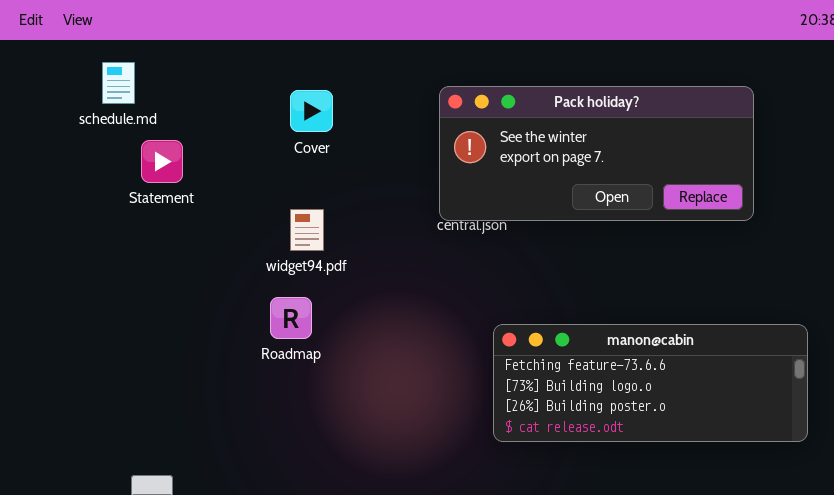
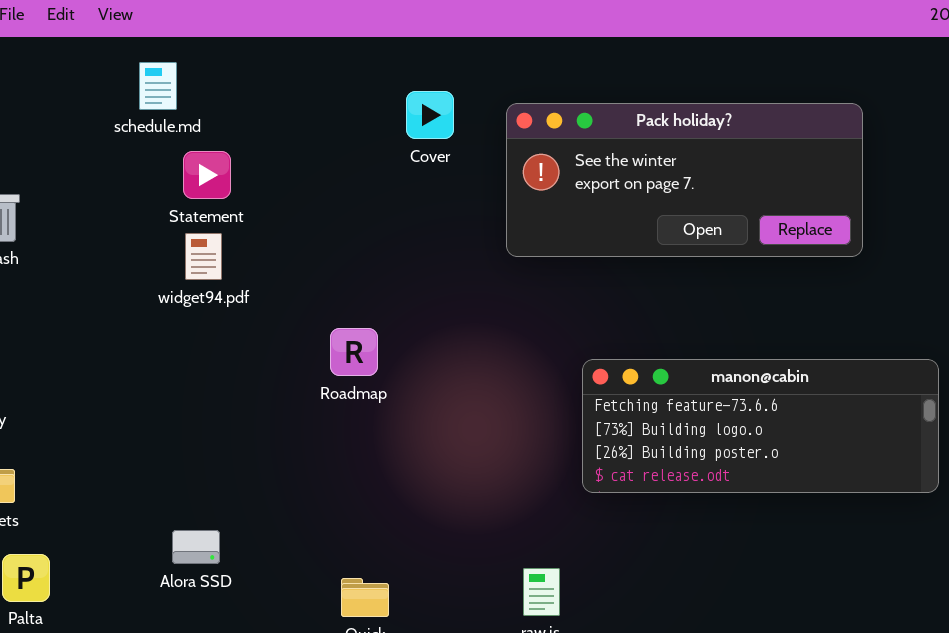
Pack holiday?: [439,86,754,221] -> [506,103,863,257], moved
Cover: [290,90,333,132] -> [406,91,454,139], moved
widget94.pdf: [290,209,324,251] -> [185,233,222,280], moved

